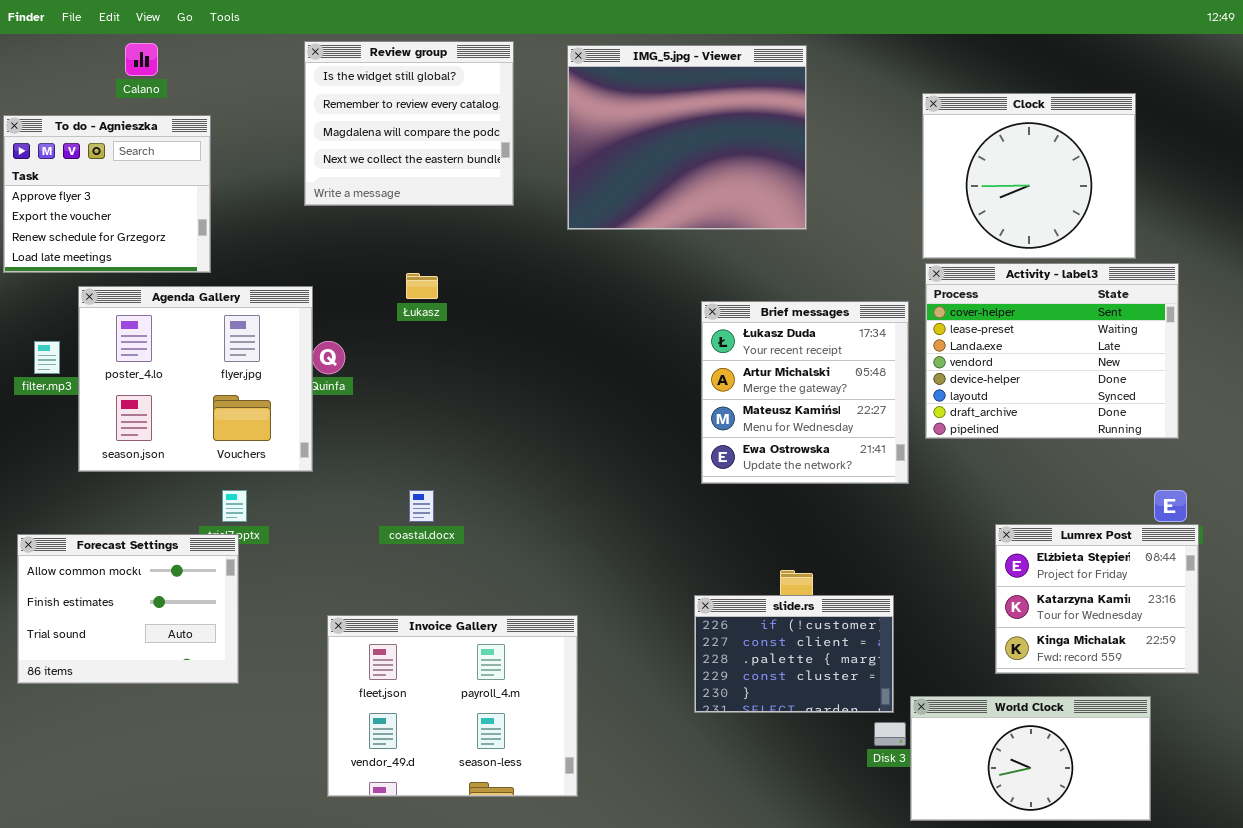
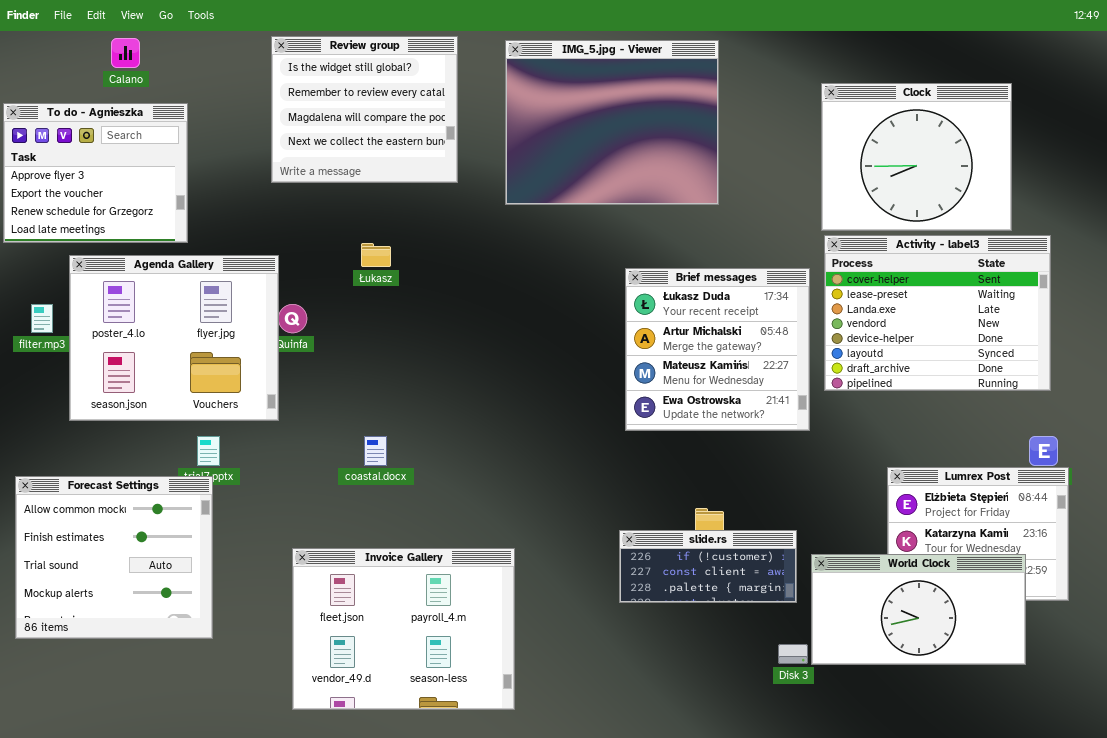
Forecast Settings: [17,534,239,684] -> [15,476,213,639], resized
slide.rs: [694,595,894,713] -> [619,530,797,603], resized
World Clock: [910,696,1151,821] -> [811,554,1026,665], moved

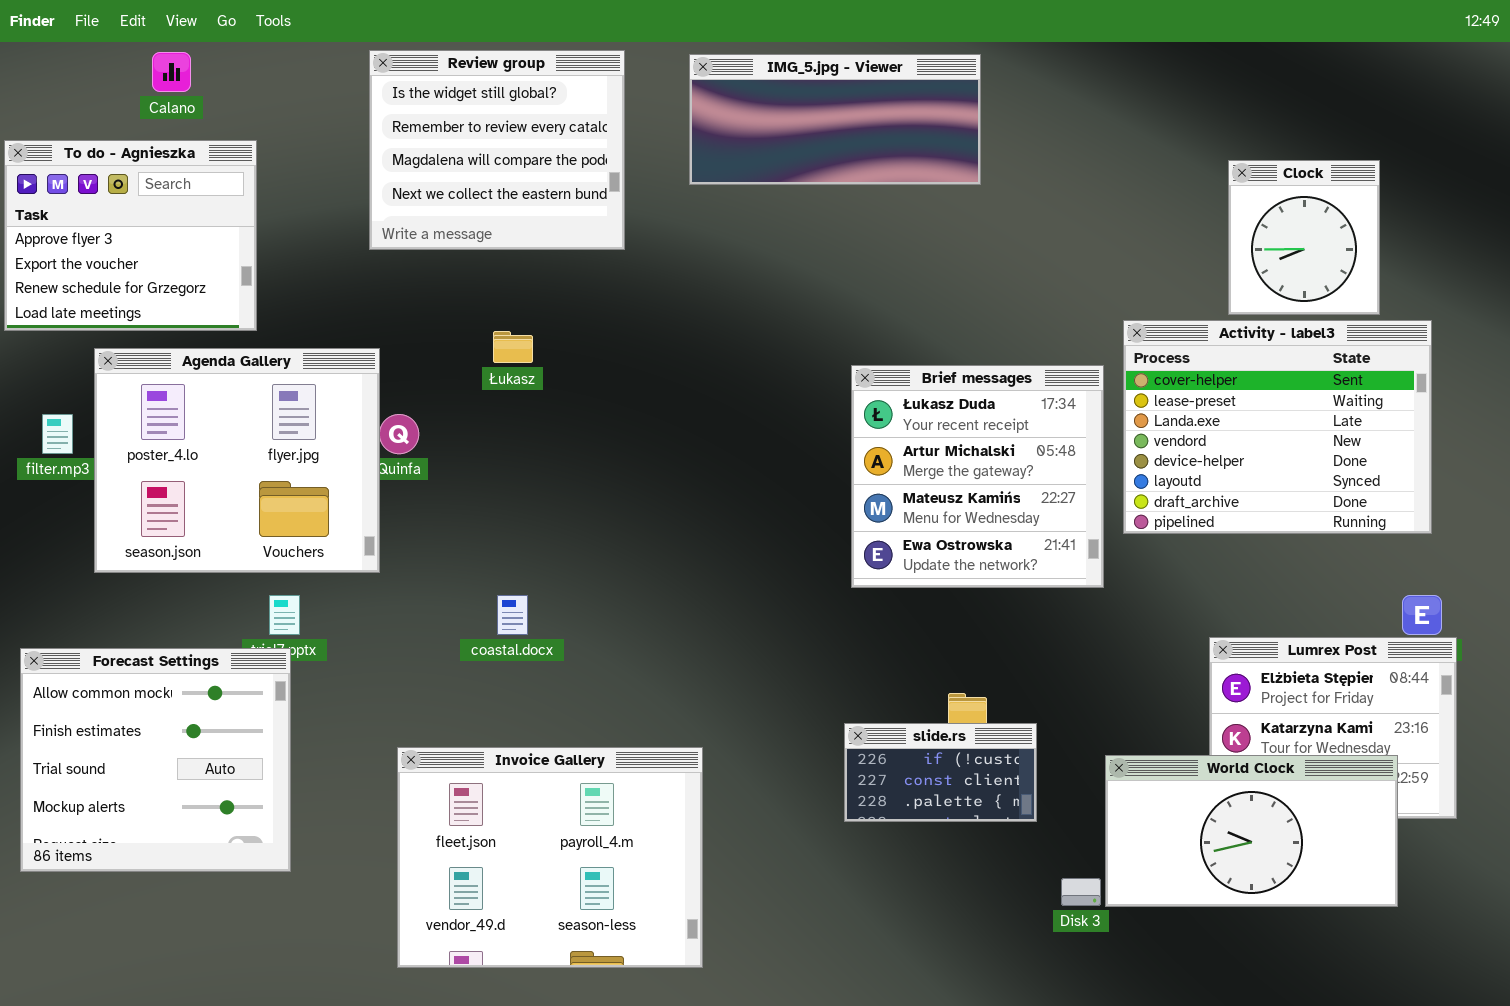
IMG_5.jpg - Viewer: [505,40,719,205] -> [689,54,981,185], resized
Clock: [821,83,1012,231] -> [1228,160,1380,315], resized
slide.rs: [619,530,797,603] -> [844,723,1037,822], resized

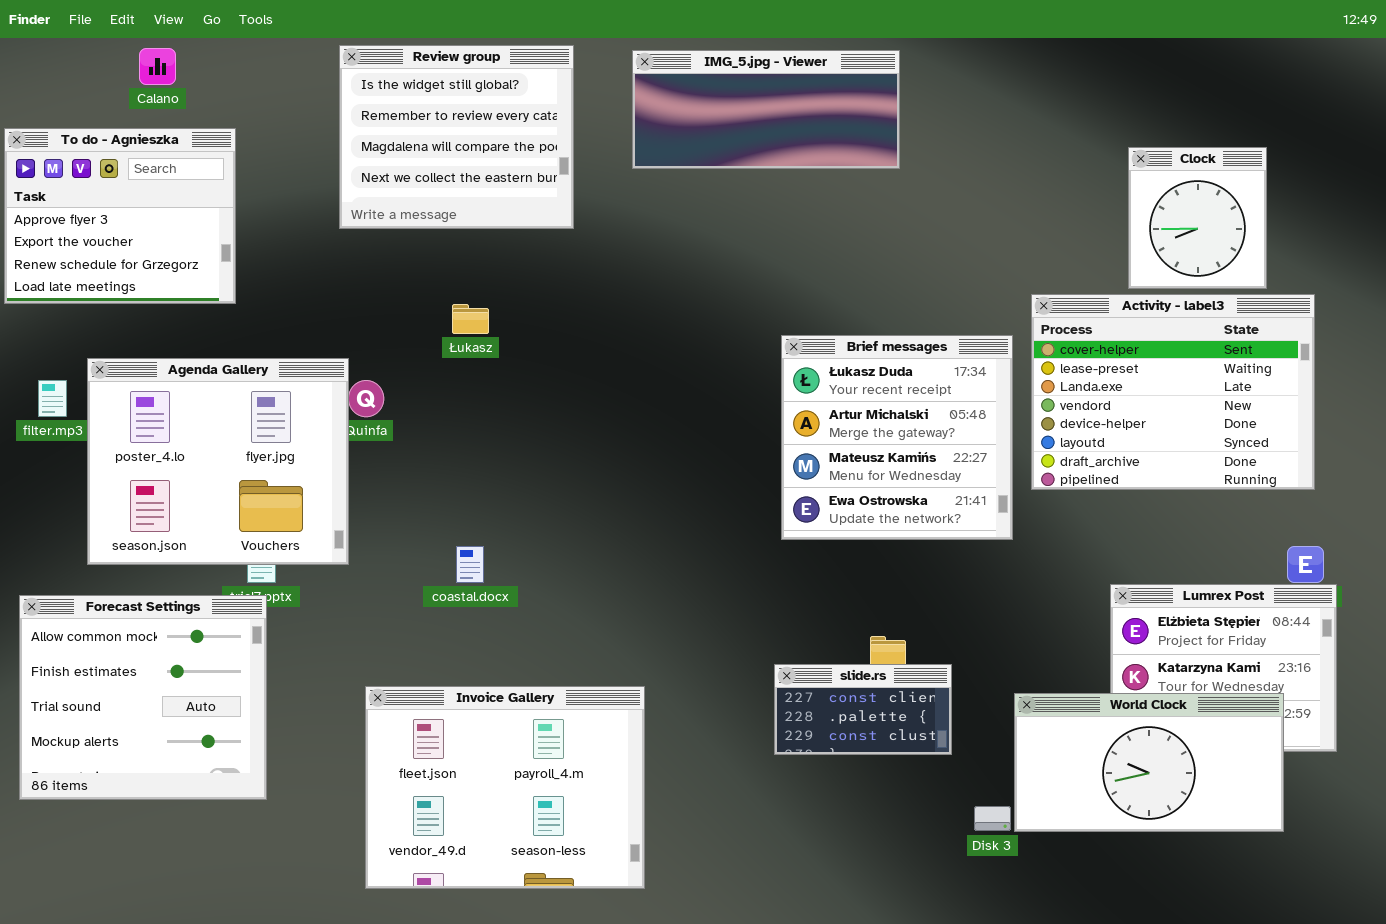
Agenda Gallery: [94,348,380,573] -> [87,358,349,565], moved
slide.rs: [844,723,1037,822] -> [774,664,952,755], scrolled down 1 row

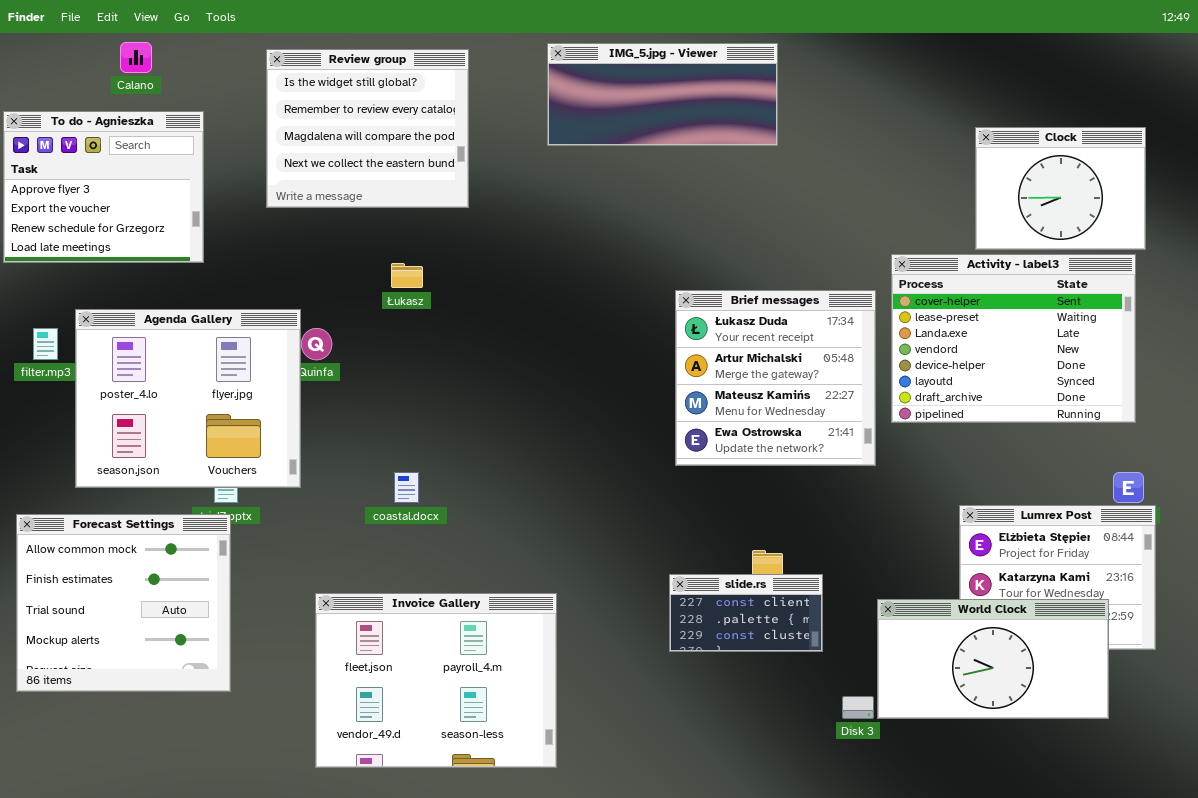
Review group: [339,45,574,229] -> [266,49,469,208], moved
Clock: [1128,147,1267,289] -> [975,127,1146,250], resized

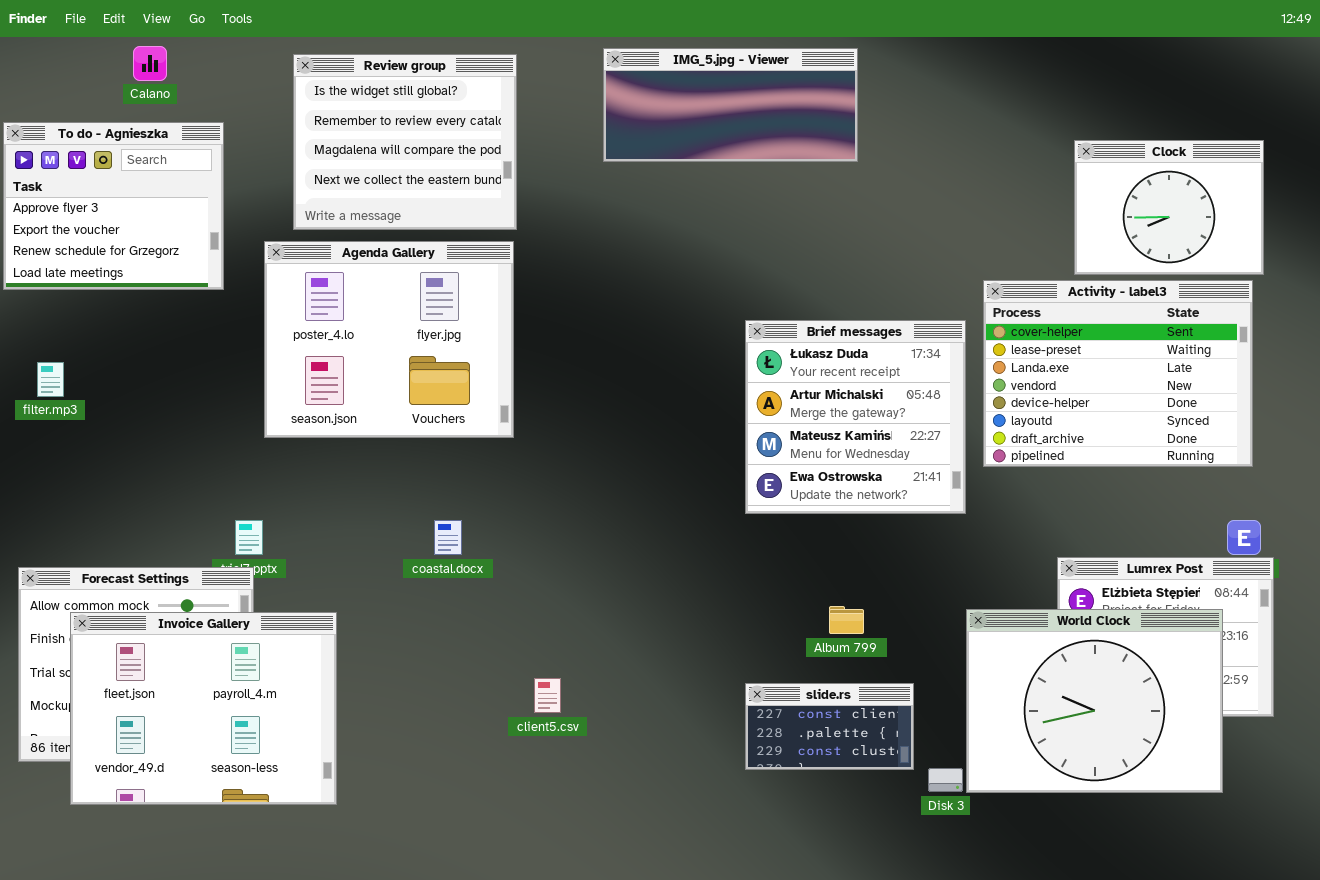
Agenda Gallery: [75,309,301,488] -> [264,241,514,438], moved
slide.rs: [669,574,823,652] -> [745,683,914,770], moved
Invoice Gallery: [315,593,557,768] -> [70,612,337,805], moved
World Clock: [877,599,1109,719] -> [966,609,1223,793], resized

